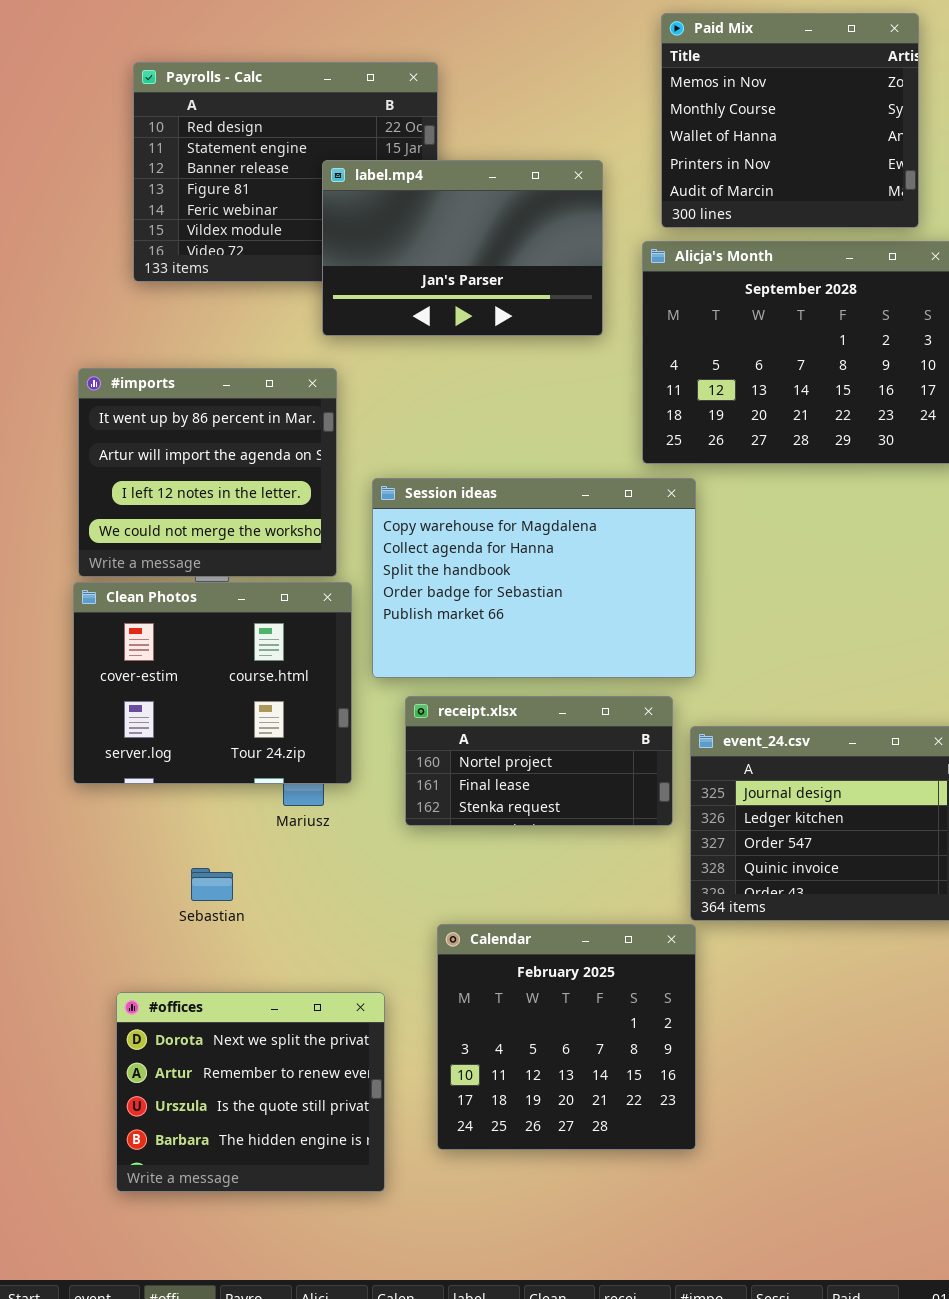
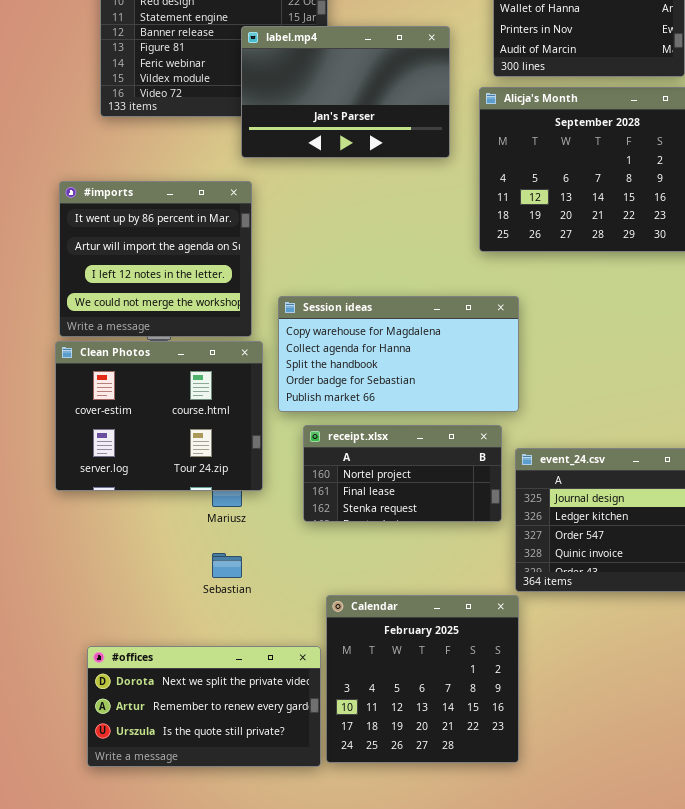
Session ideas: [372,478,696,678] -> [278,296,519,412], resized
Sebastian: [191,868,233,901] -> [212,553,242,578], moved
#offices: [116,992,385,1192] -> [87,646,321,767], resized

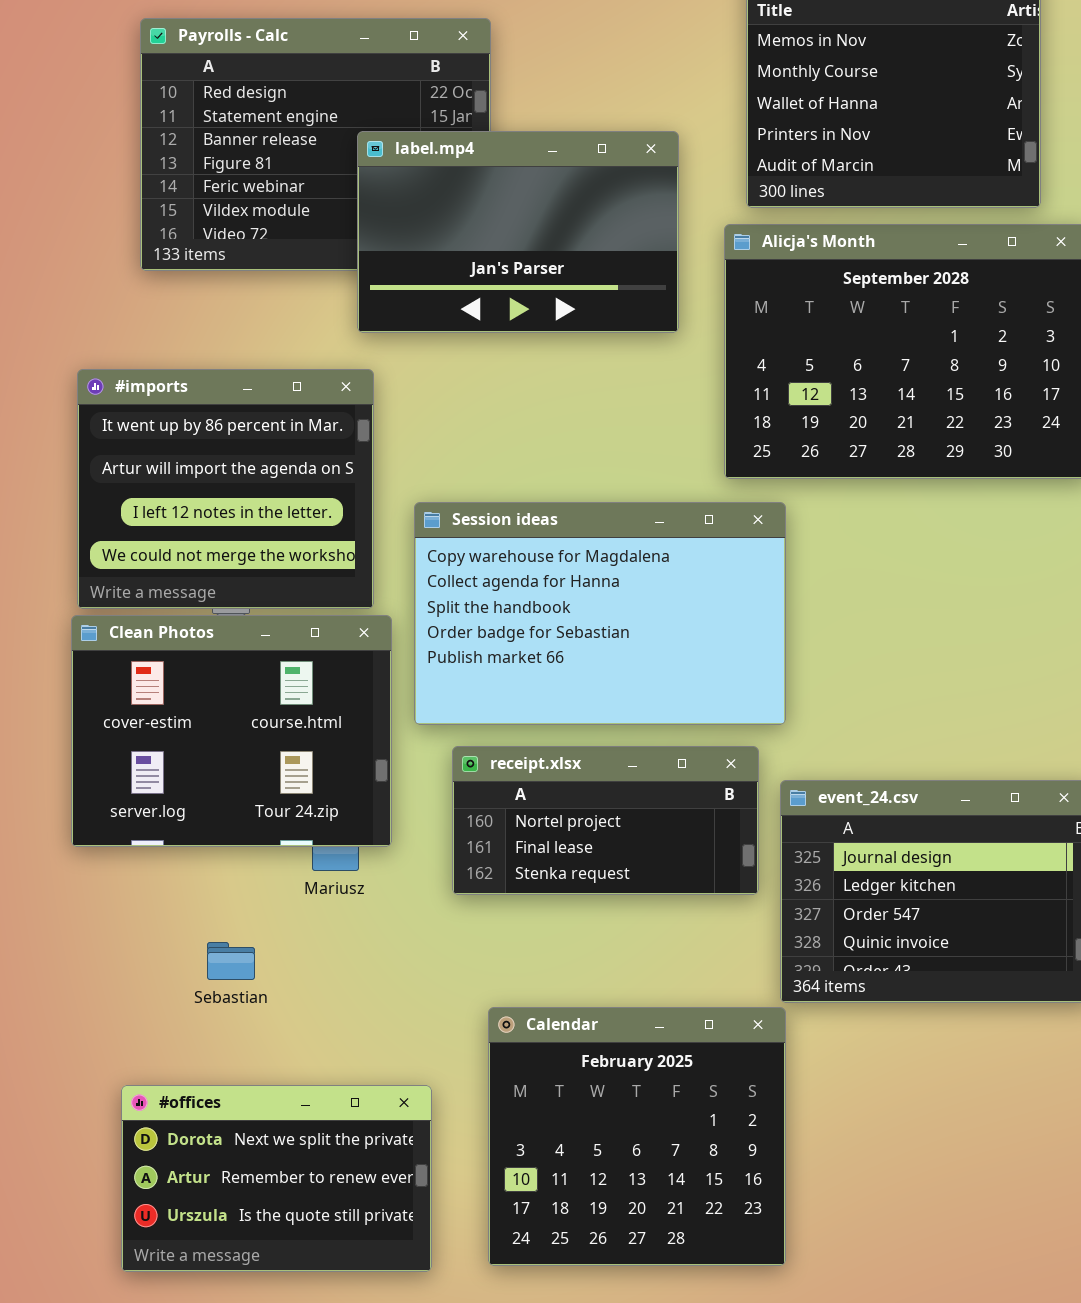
Session ideas: [278,296,519,412] -> [414,502,786,725], resized
Sebastian: [212,553,242,578] -> [207,942,255,980], moved
#offices: [87,646,321,767] -> [121,1085,432,1272], resized

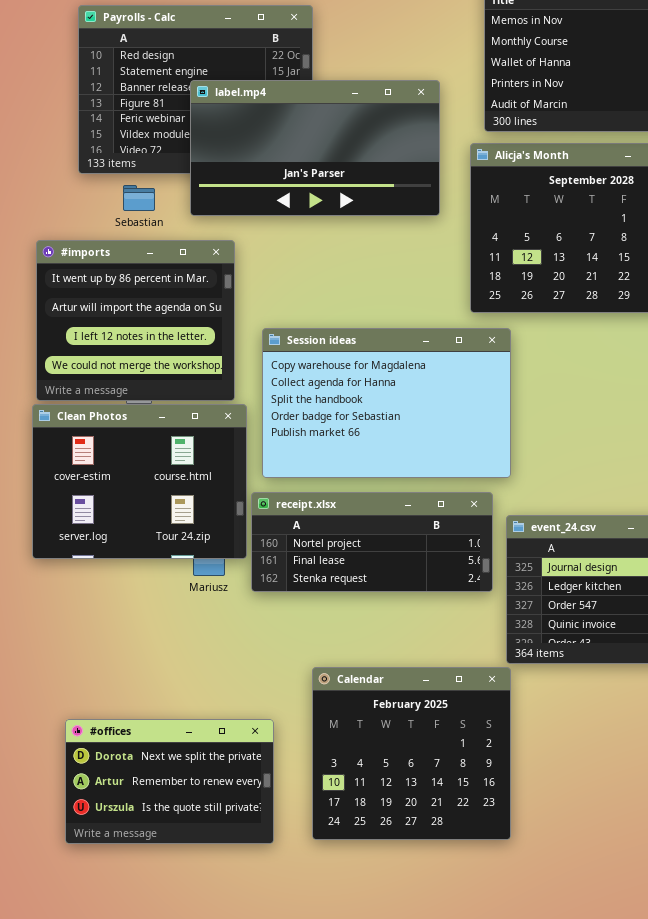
label.mp4: [357,131,679,333] -> [190,80,440,216], resized
receipt.xlsx: [452,746,759,895] -> [251,492,493,592], resized
Sebastian: [207,942,255,980] -> [123,185,155,211], moved

